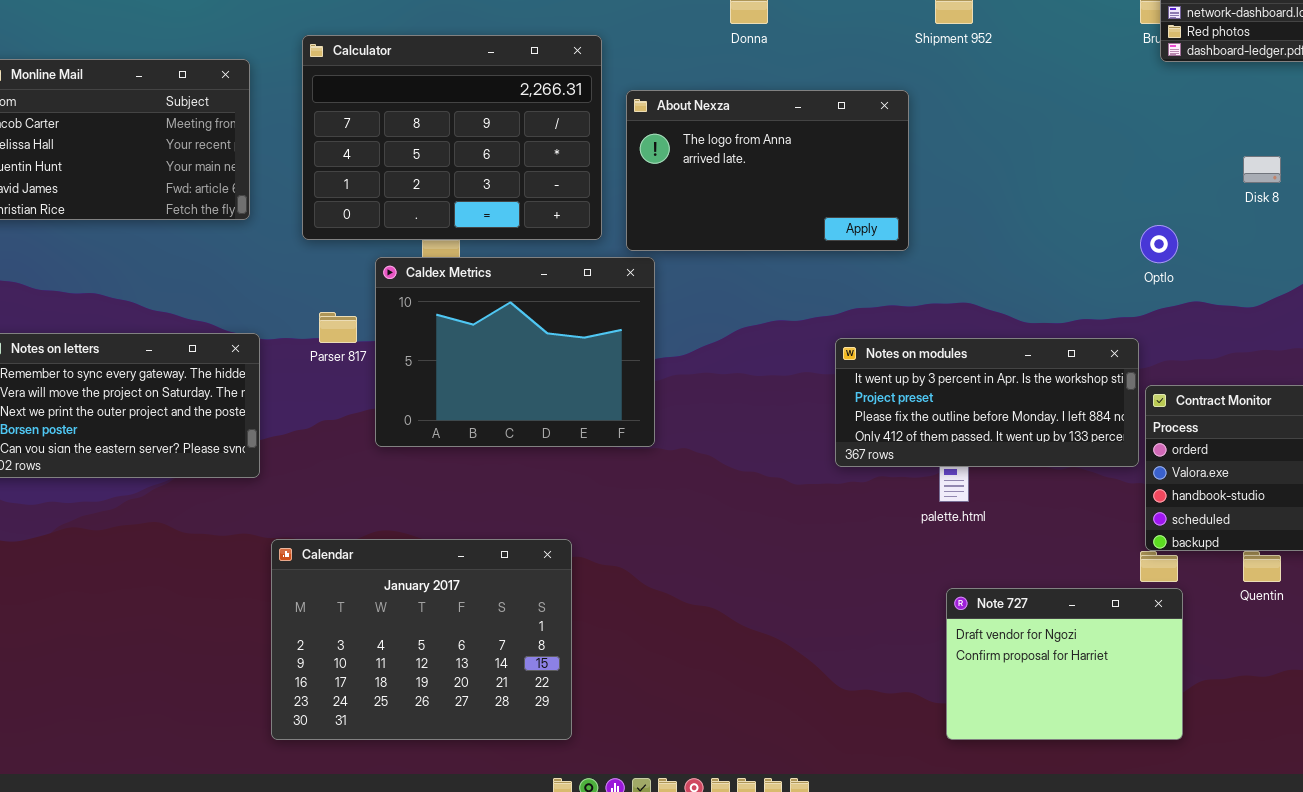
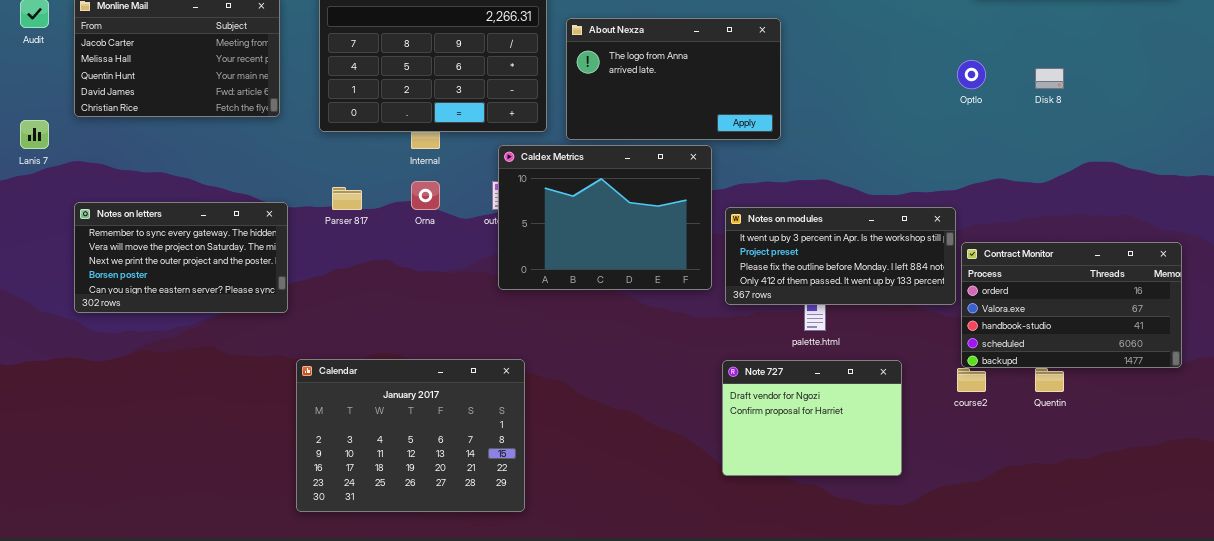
Optlo: [1140,225,1178,263] -> [957,60,986,89], moved
Caldex Metrics: [375,257,655,447] -> [498,145,712,290], moved
Note 727: [946,588,1183,740] -> [722,360,902,476], moved

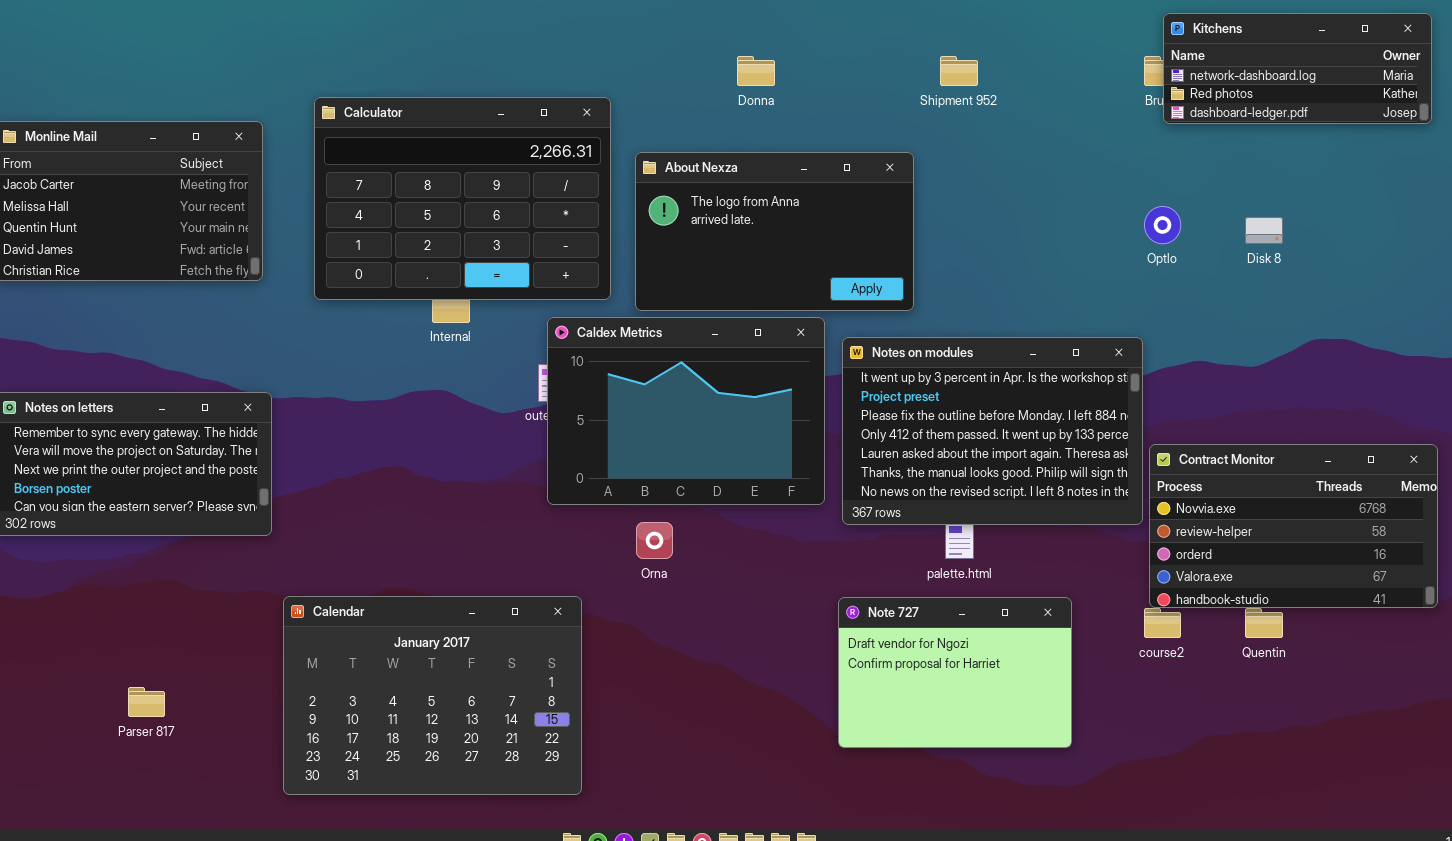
Orna: [411,181,440,210] -> [636,522,673,559], moved
Parser 817: [332,187,362,210] -> [128,687,165,717], moved
Notes on modules: [725,207,956,305] -> [842,337,1143,525], resized
Contract Monitor: [961,242,1182,368] -> [1149,444,1438,608], scrolled up 2 rows

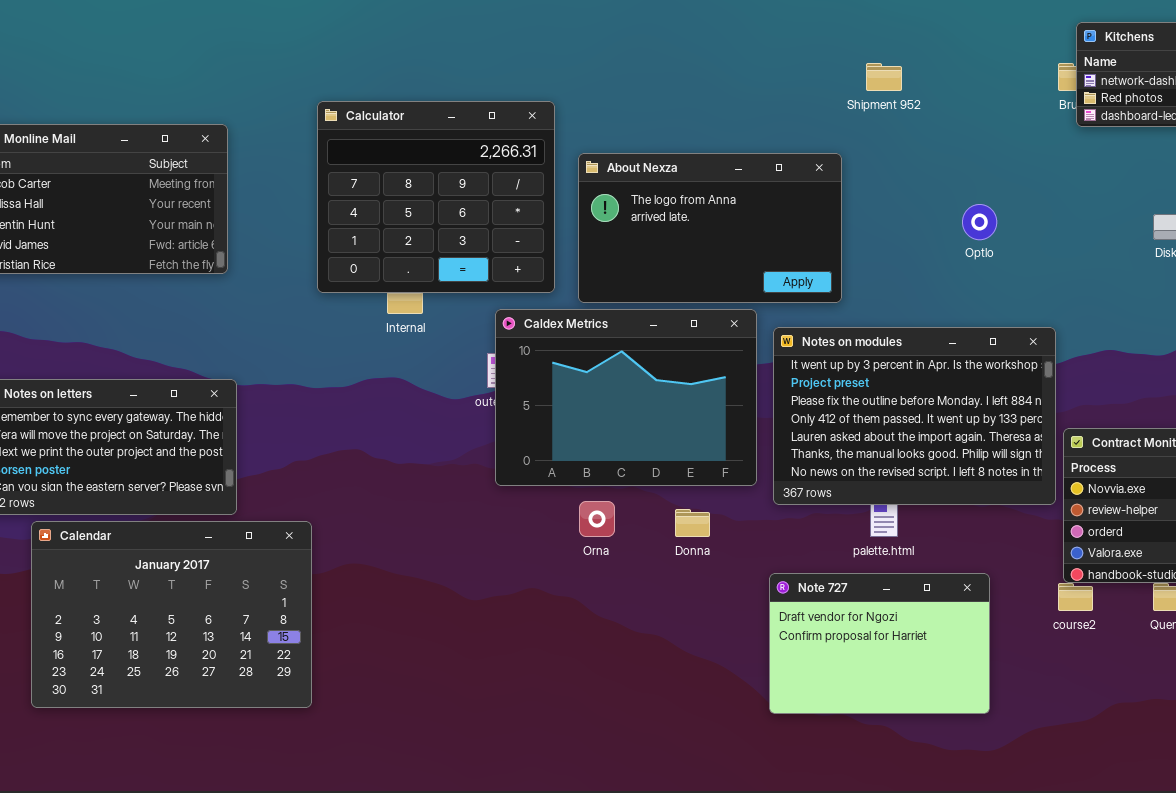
Donna: [737,56,775,86] -> [675,509,710,537], moved
Calculator: [314,97,611,300] -> [317,101,555,293], resized
Optlo: [1144,206,1181,244] -> [962,204,997,240], moved
Calendar: [283,596,582,795] -> [31,521,312,708], moved

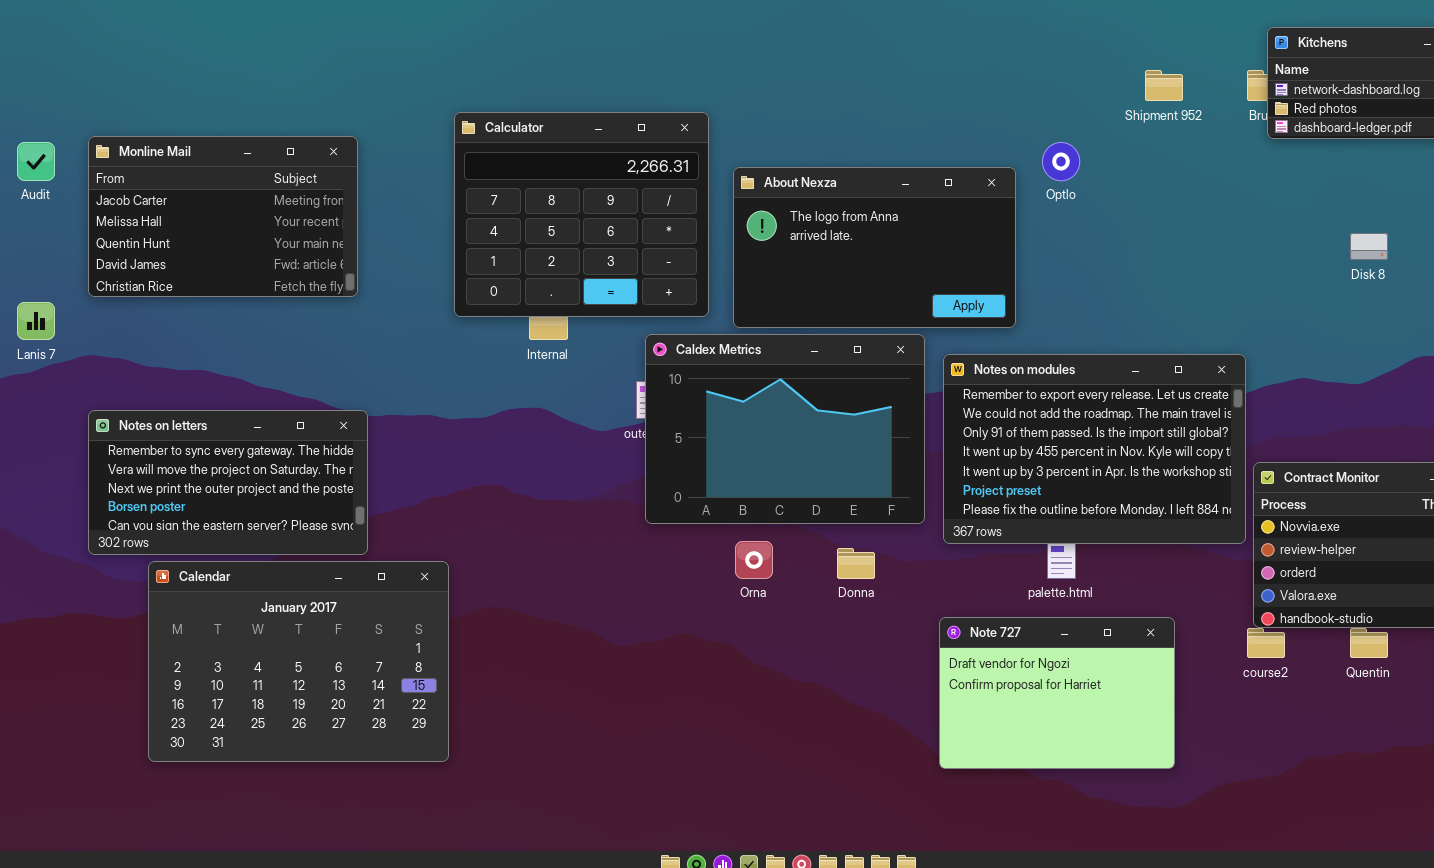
Shipment 952: [866,63,902,91] -> [1145,70,1183,101], moved
Optlo: [962,204,997,240] -> [1042,142,1080,181], moved
Notes on modules: [773,327,1056,505] -> [943,354,1246,544], scrolled up 4 rows

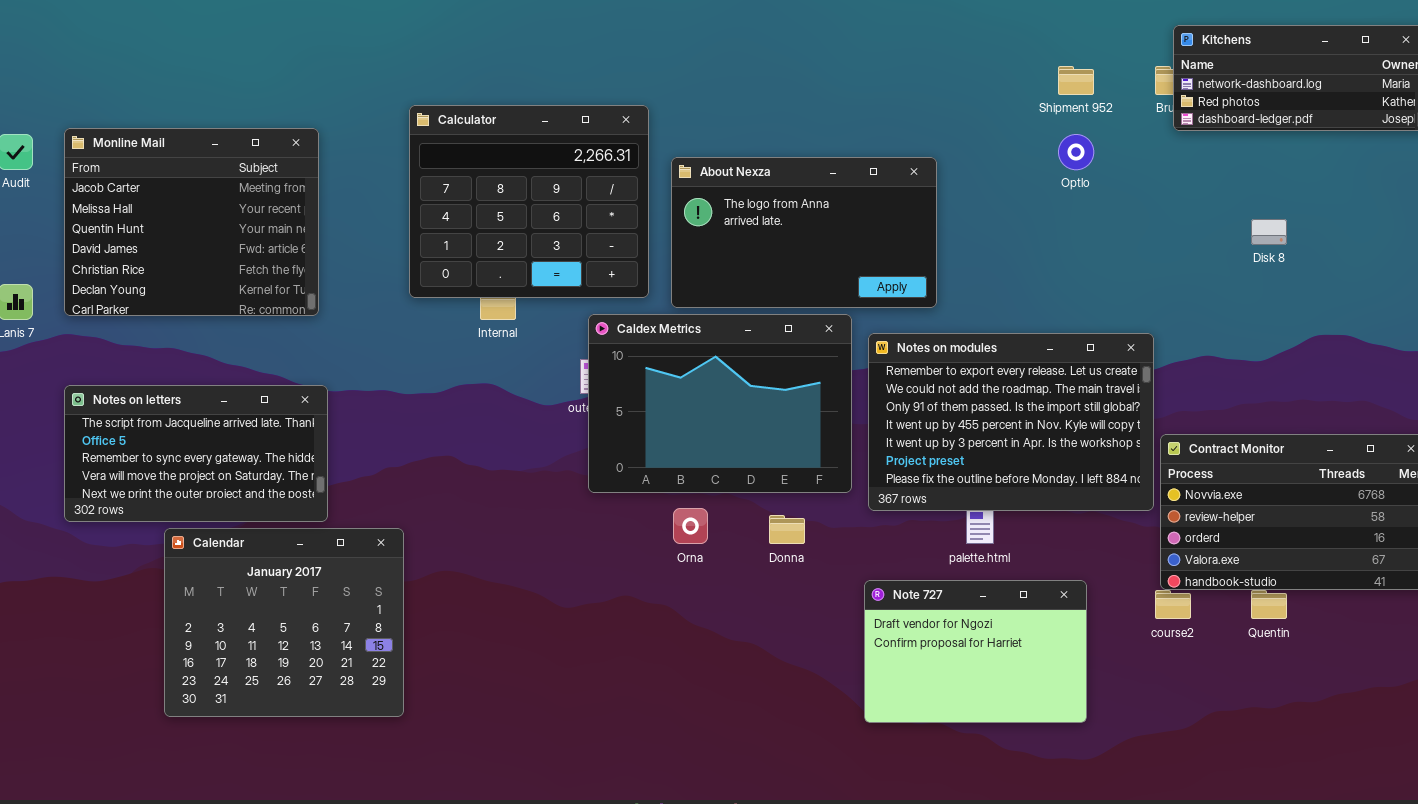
Monline Mail: [88,136,358,297] -> [64,128,319,316], resized
Optlo: [1042,142,1080,181] -> [1058,134,1094,170], moved
Notes on letters: [88,410,368,555] -> [64,385,328,522], scrolled up 2 rows
Calendar: [148,561,449,762] -> [164,528,404,717], resized

